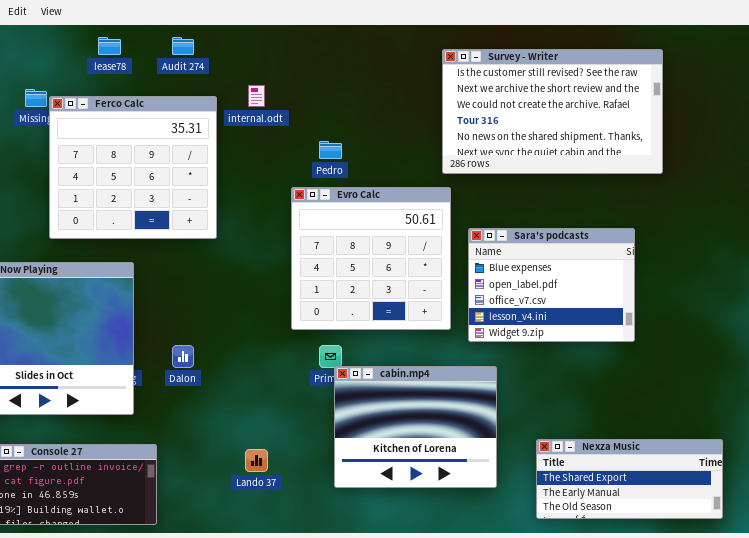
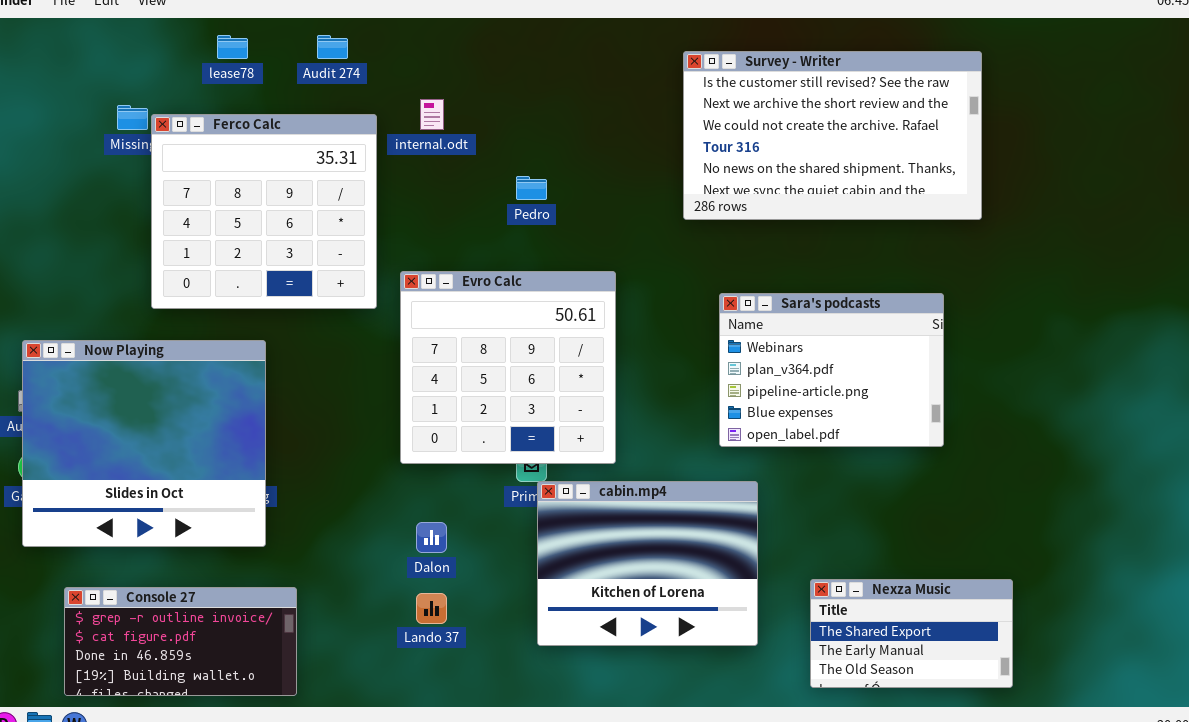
Evro Calc: [291,187,451,330] -> [400,271,616,464], moved
Sara's podcasts: [468,228,635,342] -> [719,293,944,447], scrolled up 3 rows
Dalon: [172,345,194,368] -> [416,522,447,553], moved
Nexza Music: [536,439,723,519] -> [810,579,1013,688], resized

